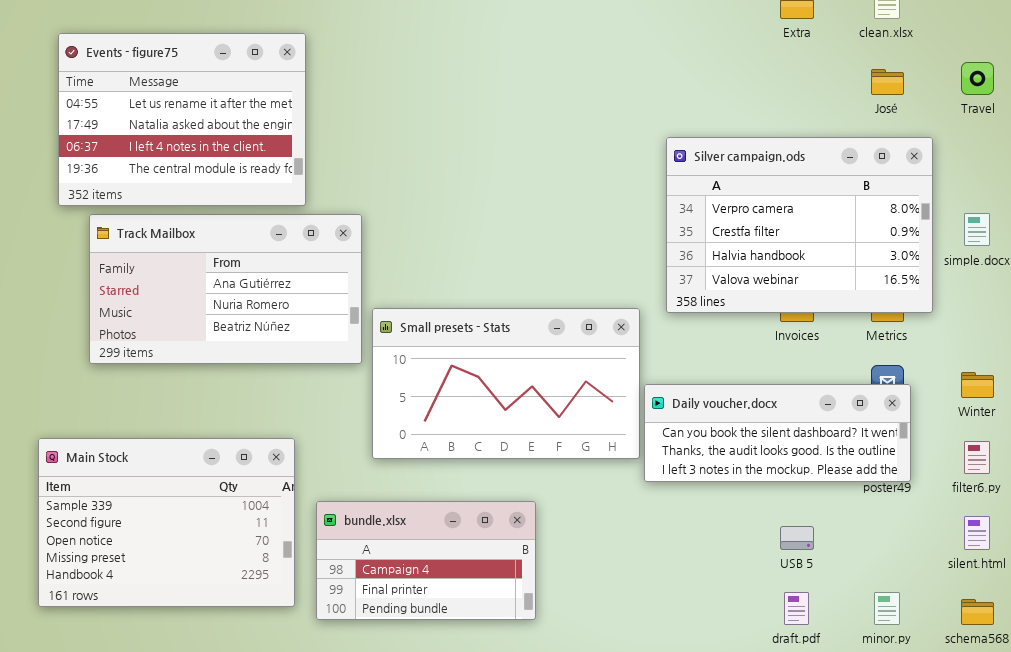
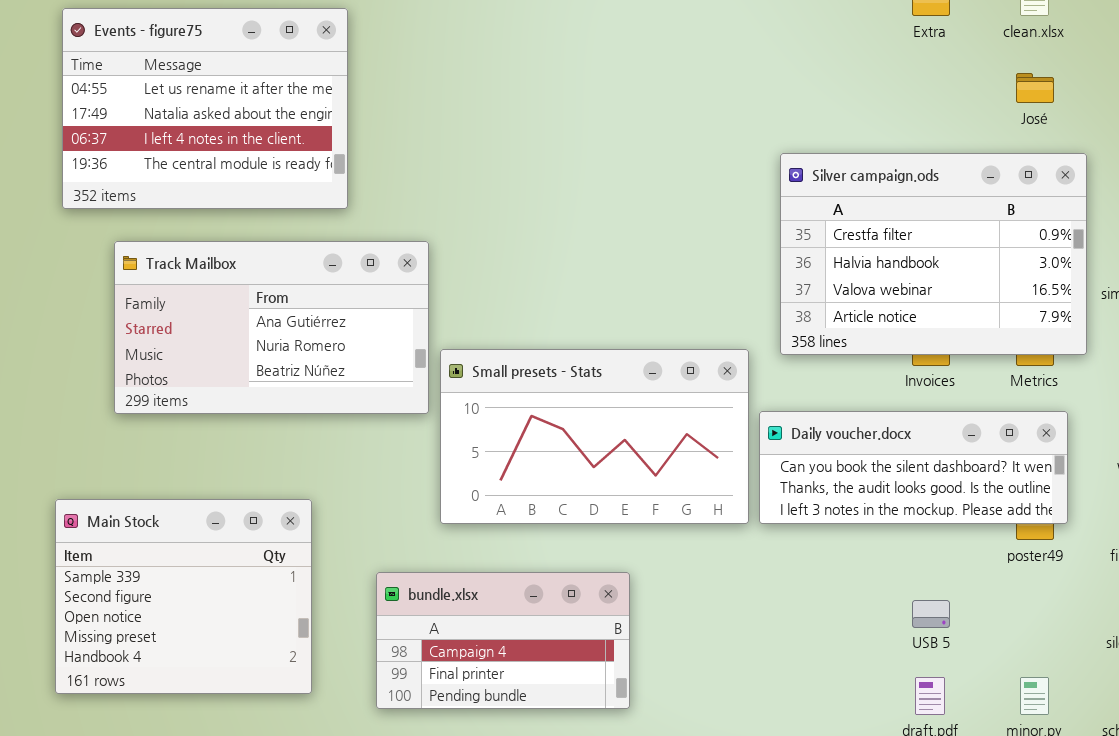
Events - figure75: [58,33,306,206] -> [62,8,348,209], moved
Silver campaign.ods: [666,137,933,313] -> [780,153,1087,355], scrolled down 1 row
Daily voucher.docx: [644,384,911,482] -> [759,411,1068,524], moved
Main Stock: [38,438,295,607] -> [55,499,312,694], resized

